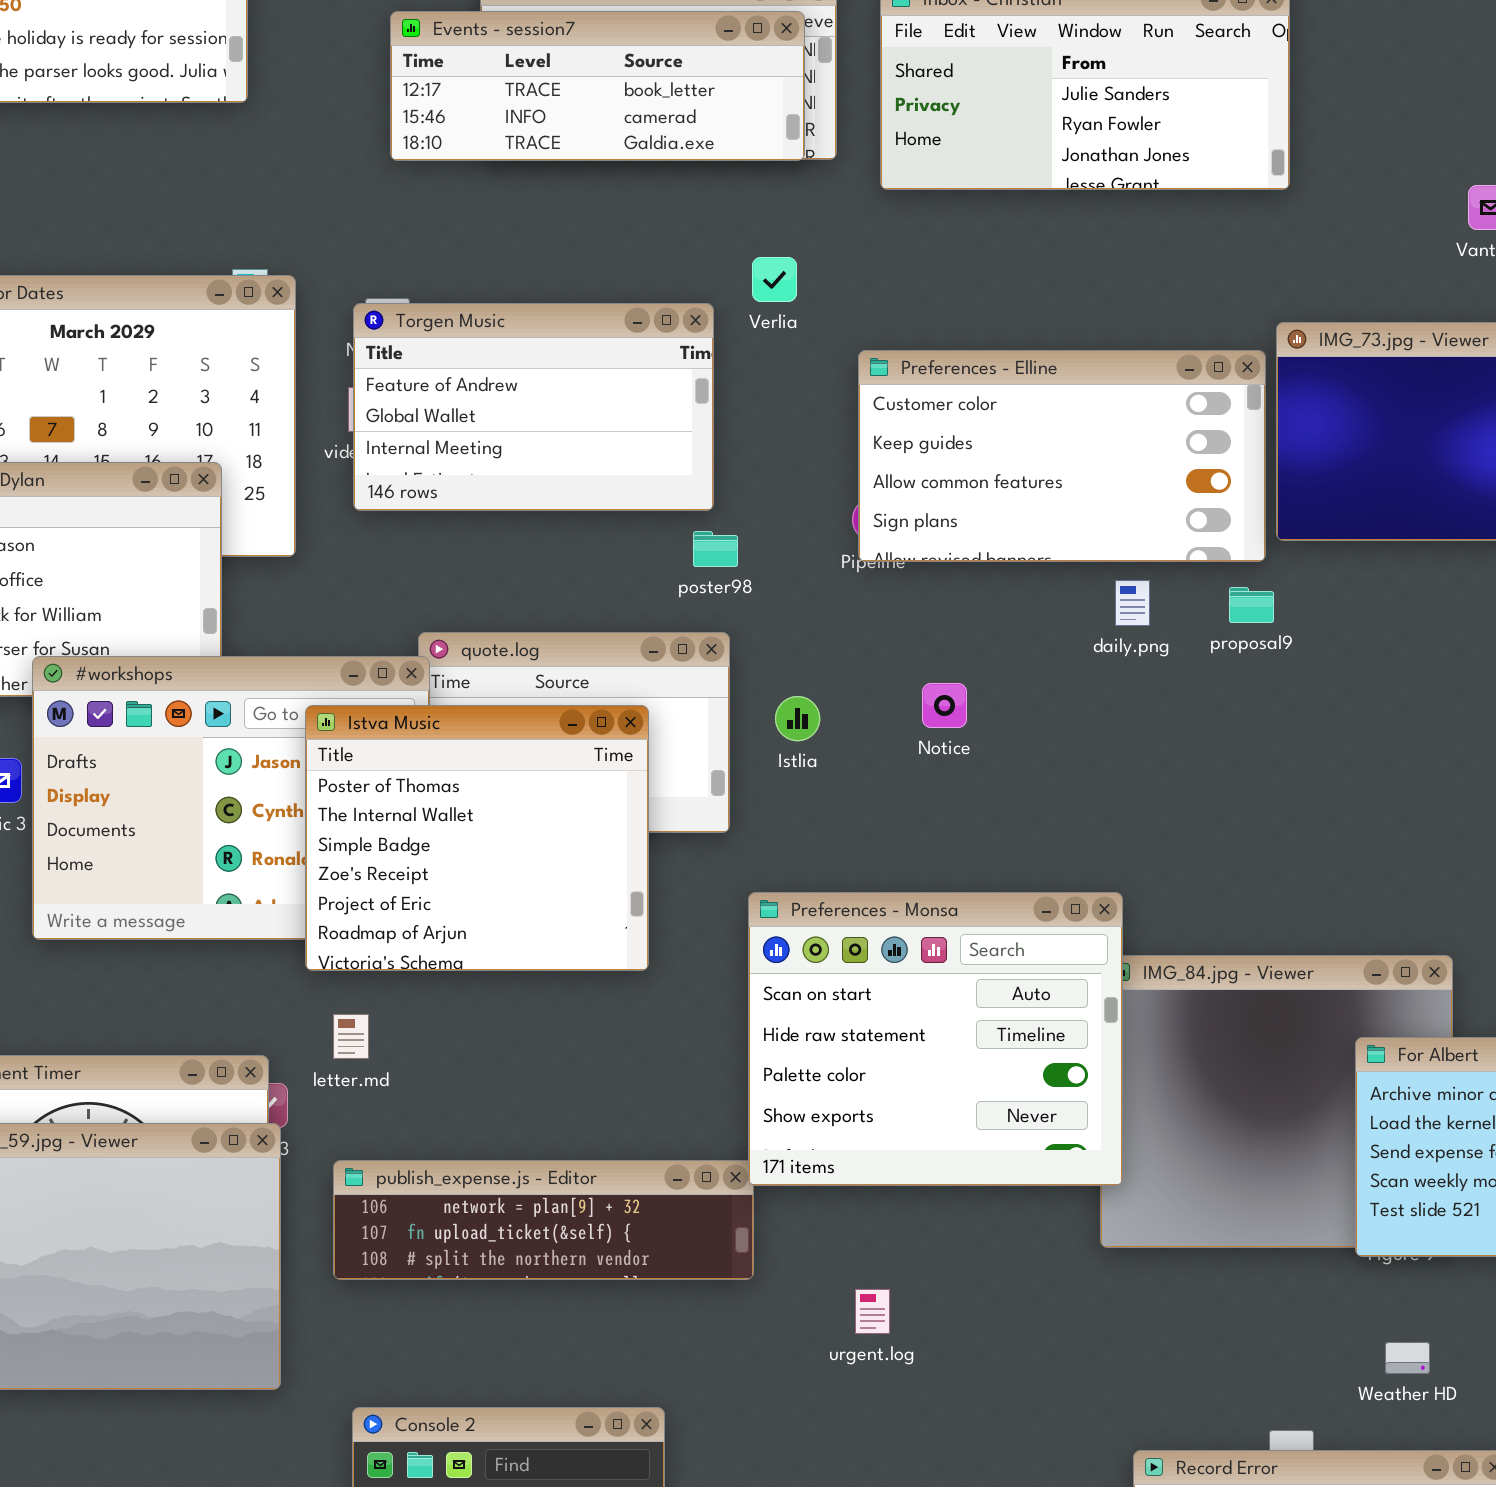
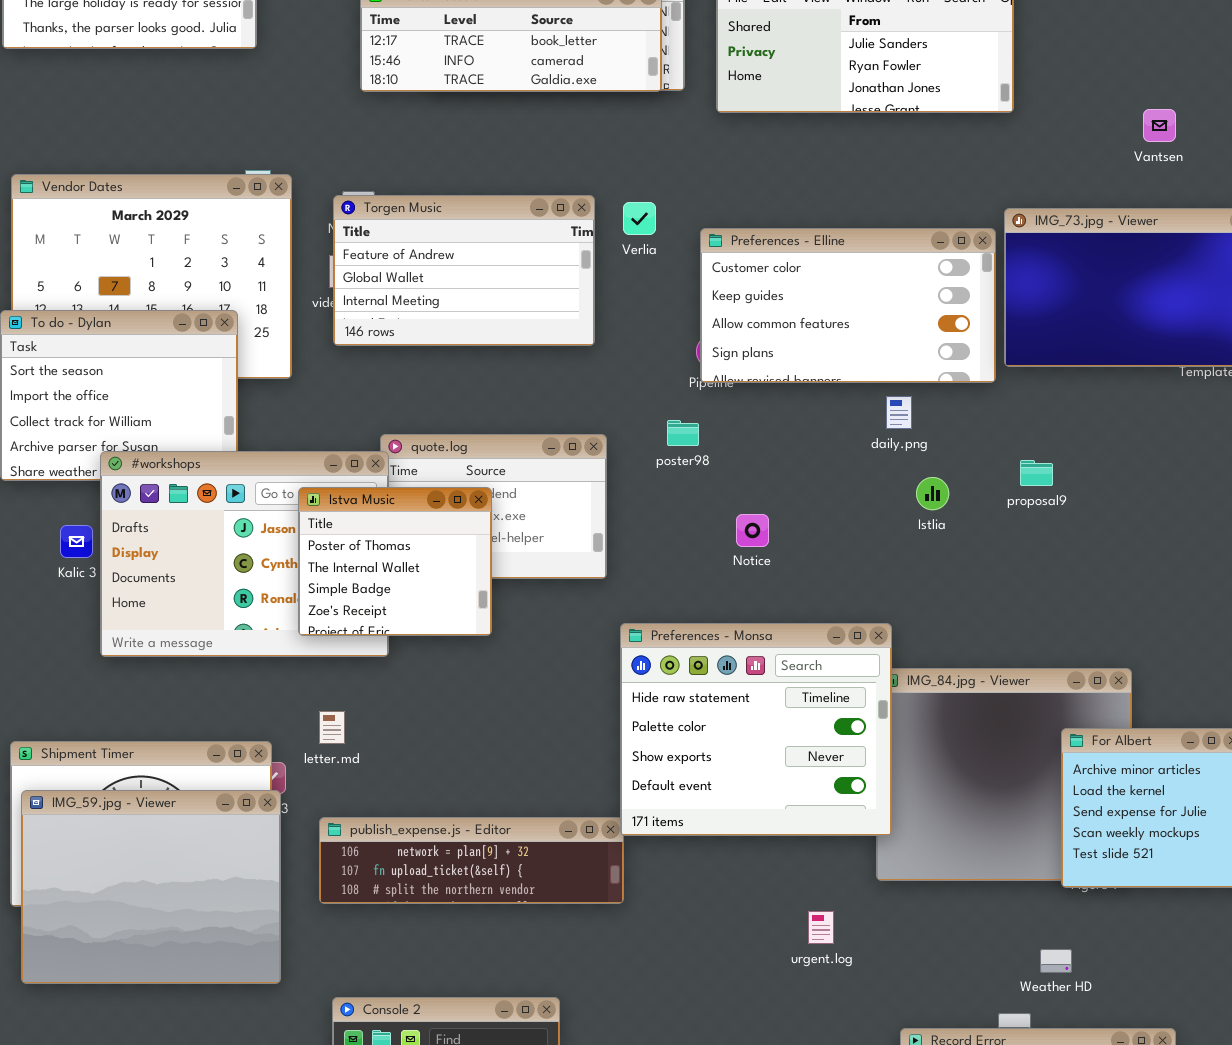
Verlia: [752,257,797,302] -> [623,202,656,235], moved
poster98: [693,531,738,567] -> [667,420,699,446], moved
proposal9: [1229,587,1274,623] -> [1020,460,1053,486], moved
Notice: [922,683,967,728] -> [736,514,769,547], moved
Istlia: [775,696,820,741] -> [916,477,949,510], moved
Istva Music: [305,705,649,971] -> [298,487,492,636], resized
Preferences - Monsa: [748,892,1123,1186] -> [620,623,892,836], scrolled down 1 row
urgent.log: [855,1289,890,1334] -> [808,911,834,944], moved
Weather HD: [1385,1342,1430,1374] -> [1040,949,1072,973], moved

